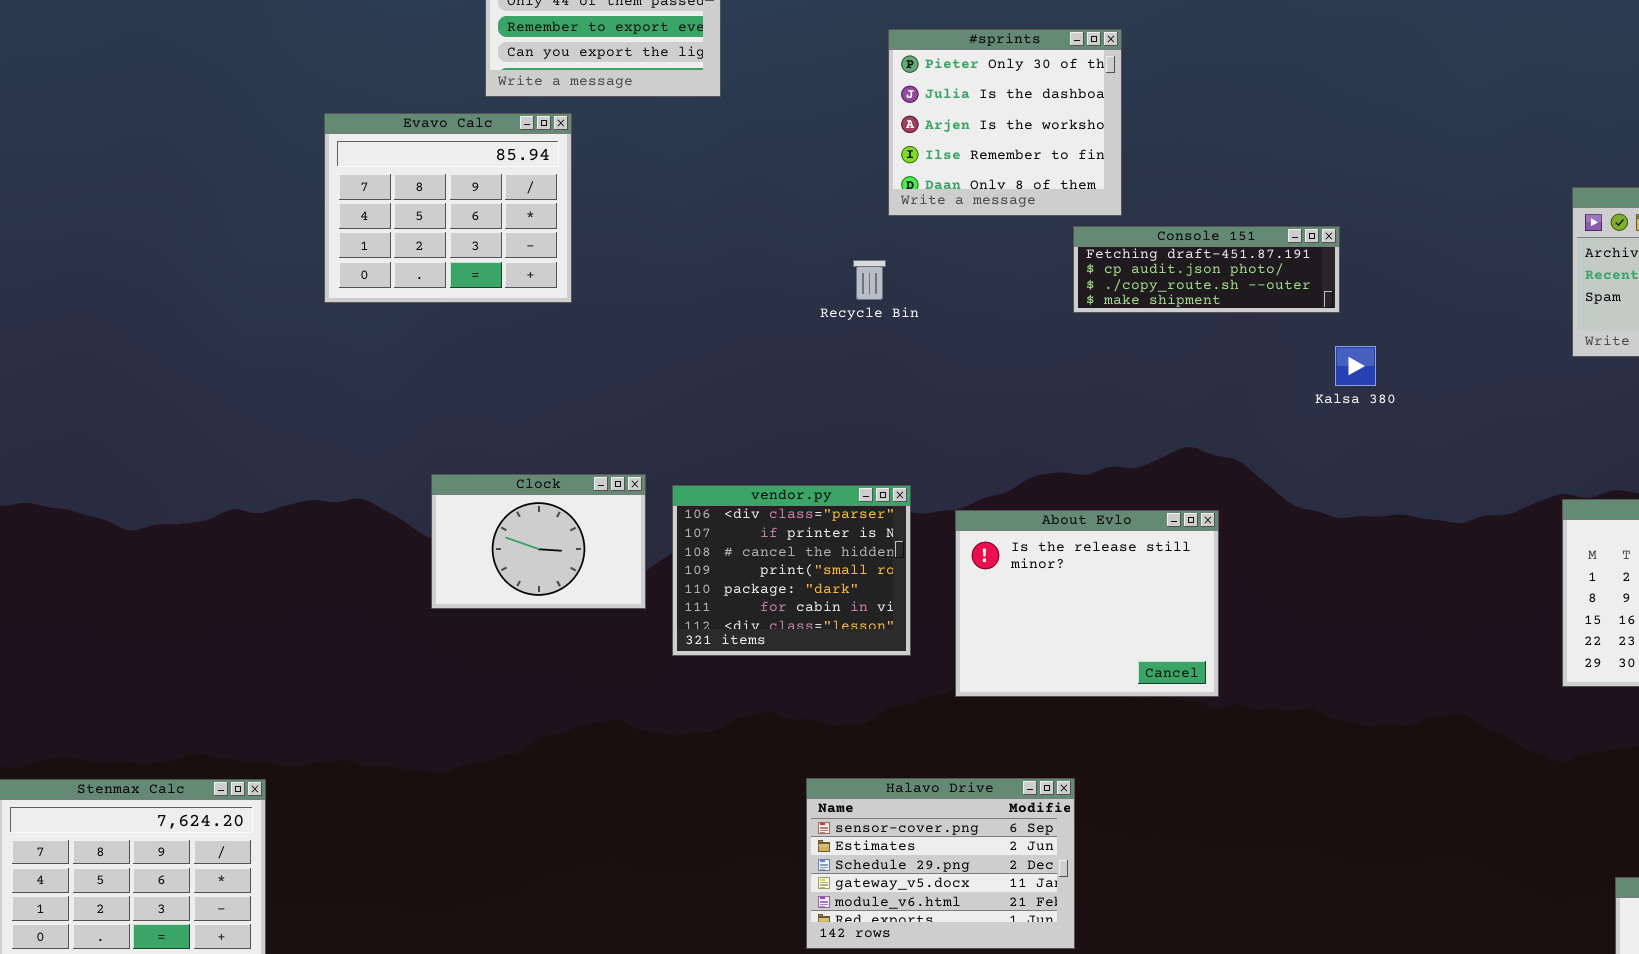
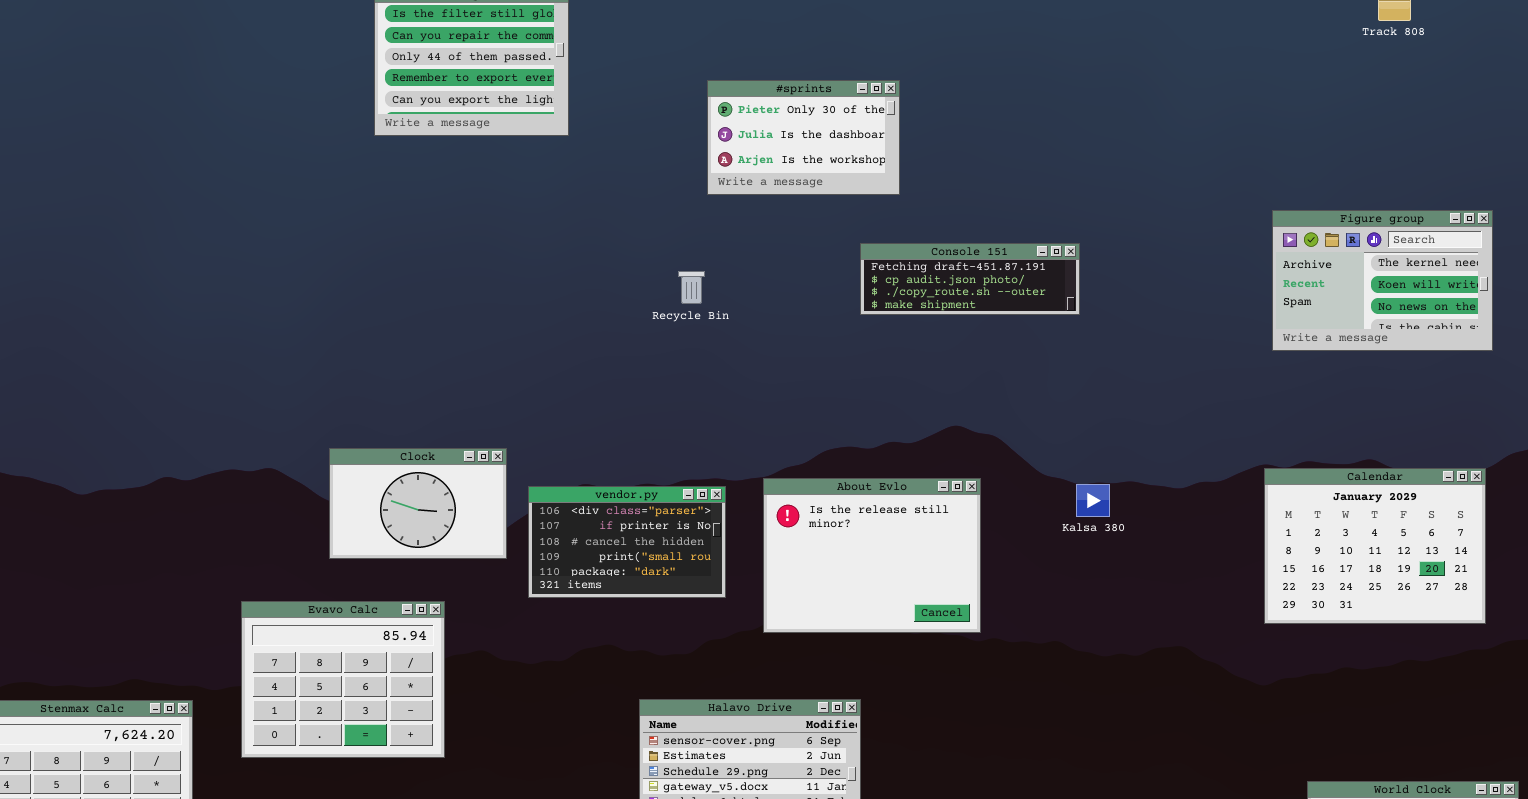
#sprints: [888,29,1122,216] -> [707,80,900,195], resized
Evavo Calc: [324,113,572,303] -> [241,601,445,758], moved
Kalsa 380: [1335,346,1376,386] -> [1076,484,1110,517], moved
vendor.py: [672,485,911,656] -> [528,486,726,598], resized

